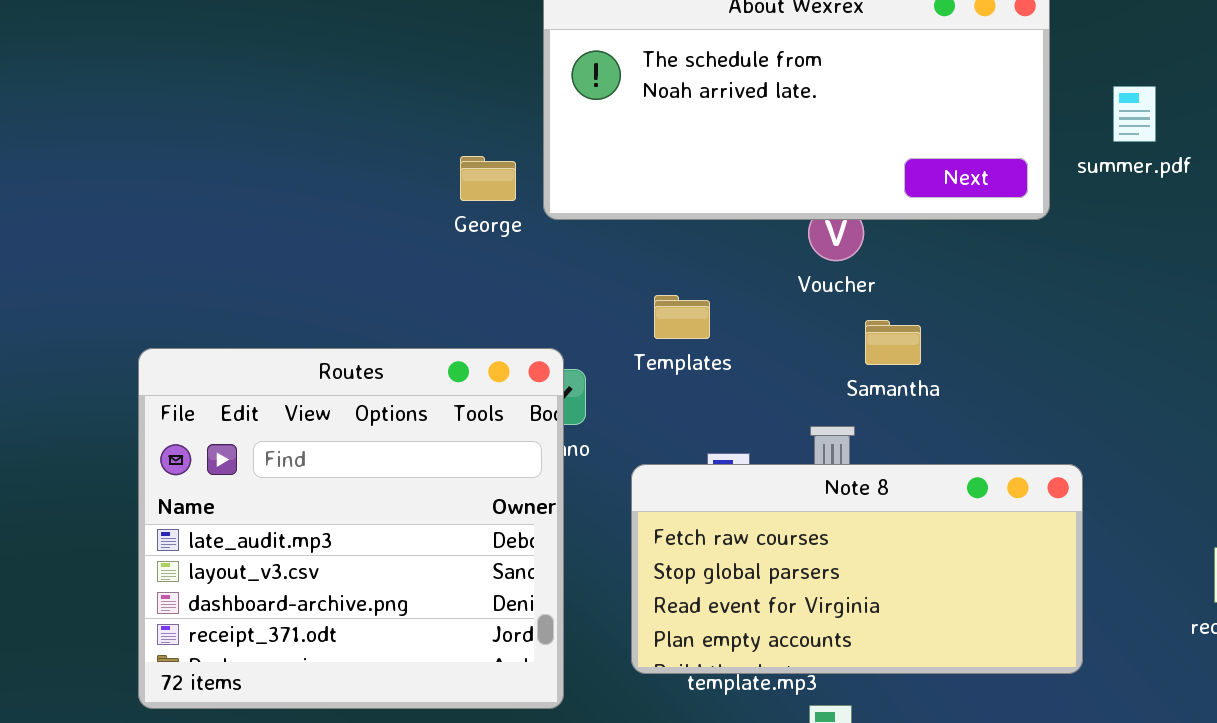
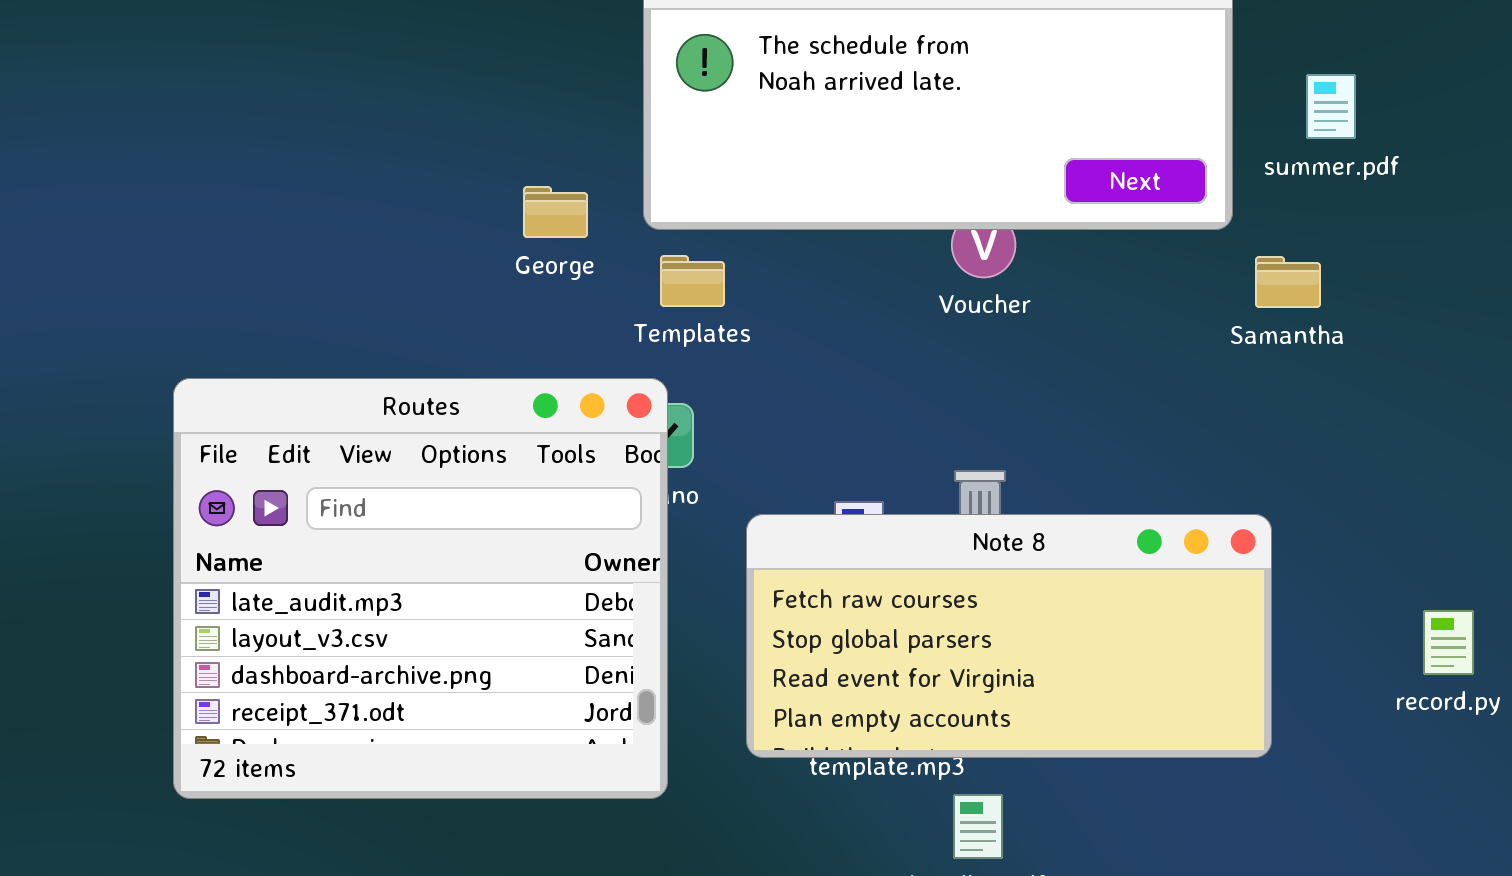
George: [460,156,516,201] -> [523,186,588,238], moved
Templates: [654,295,710,339] -> [660,255,725,307], moved
Samantha: [865,320,921,365] -> [1255,256,1321,308], moved

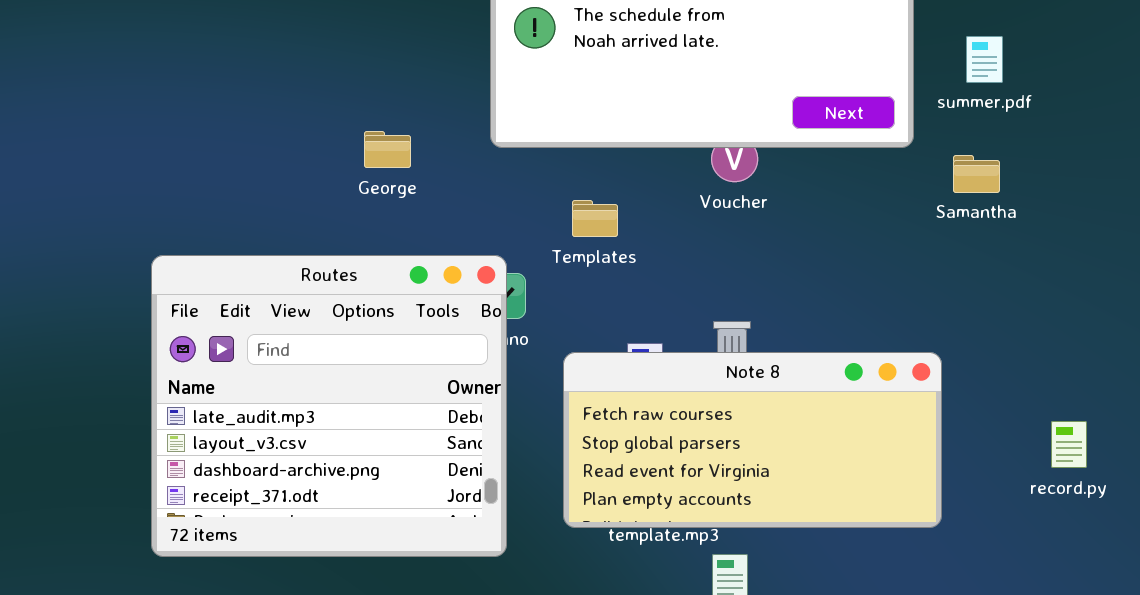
George: [523,186,588,238] -> [364,131,411,168], moved
Templates: [660,255,725,307] -> [572,200,618,237], moved
Samantha: [1255,256,1321,308] -> [953,155,1000,193], moved

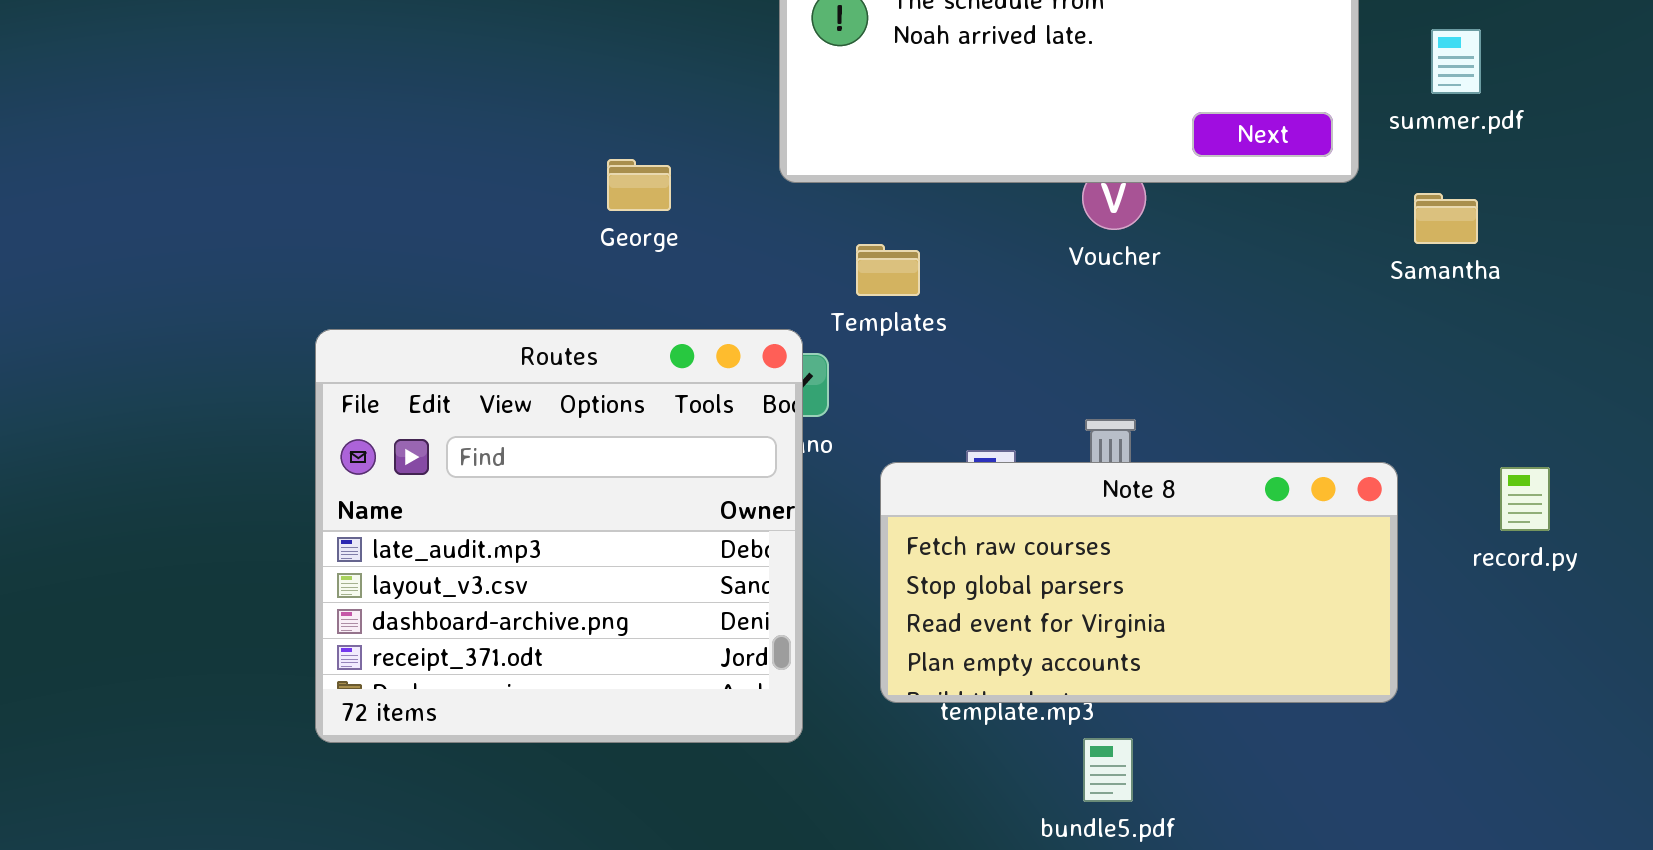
Templates: [572,200,618,237] -> [856,244,920,296], moved
record.py: [1051,421,1087,468] -> [1500,467,1550,531], moved

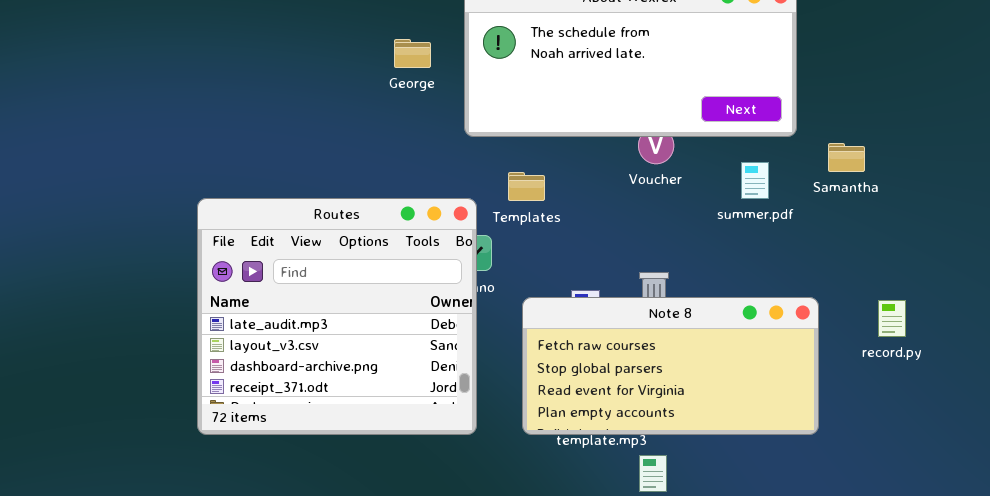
summer.pdf: [1431,29,1481,94] -> [741,162,769,199], moved
George: [607,159,671,211] -> [394,39,431,68], moved
Routes: [315,329,803,743] -> [197,198,477,435], moved

